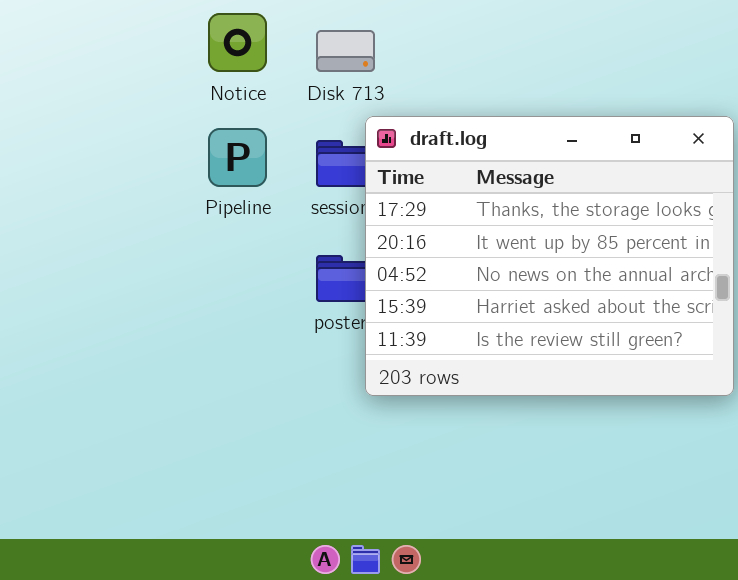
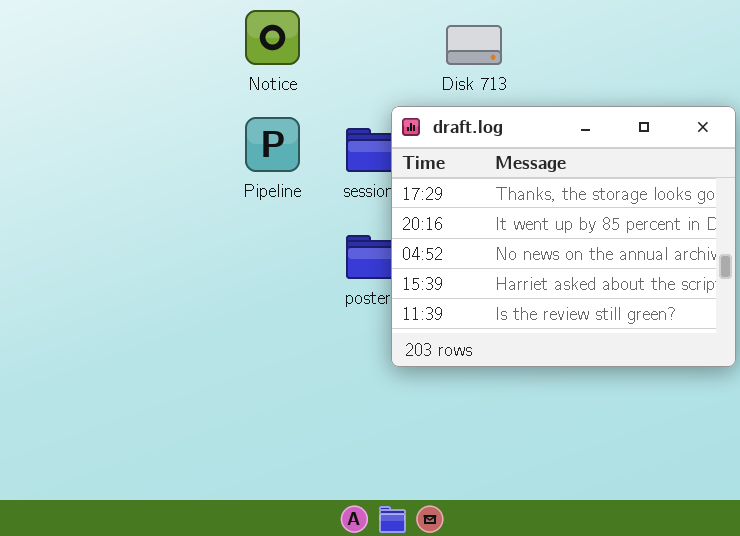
Disk 713: [316,30,375,72] -> [446,25,502,65], moved

